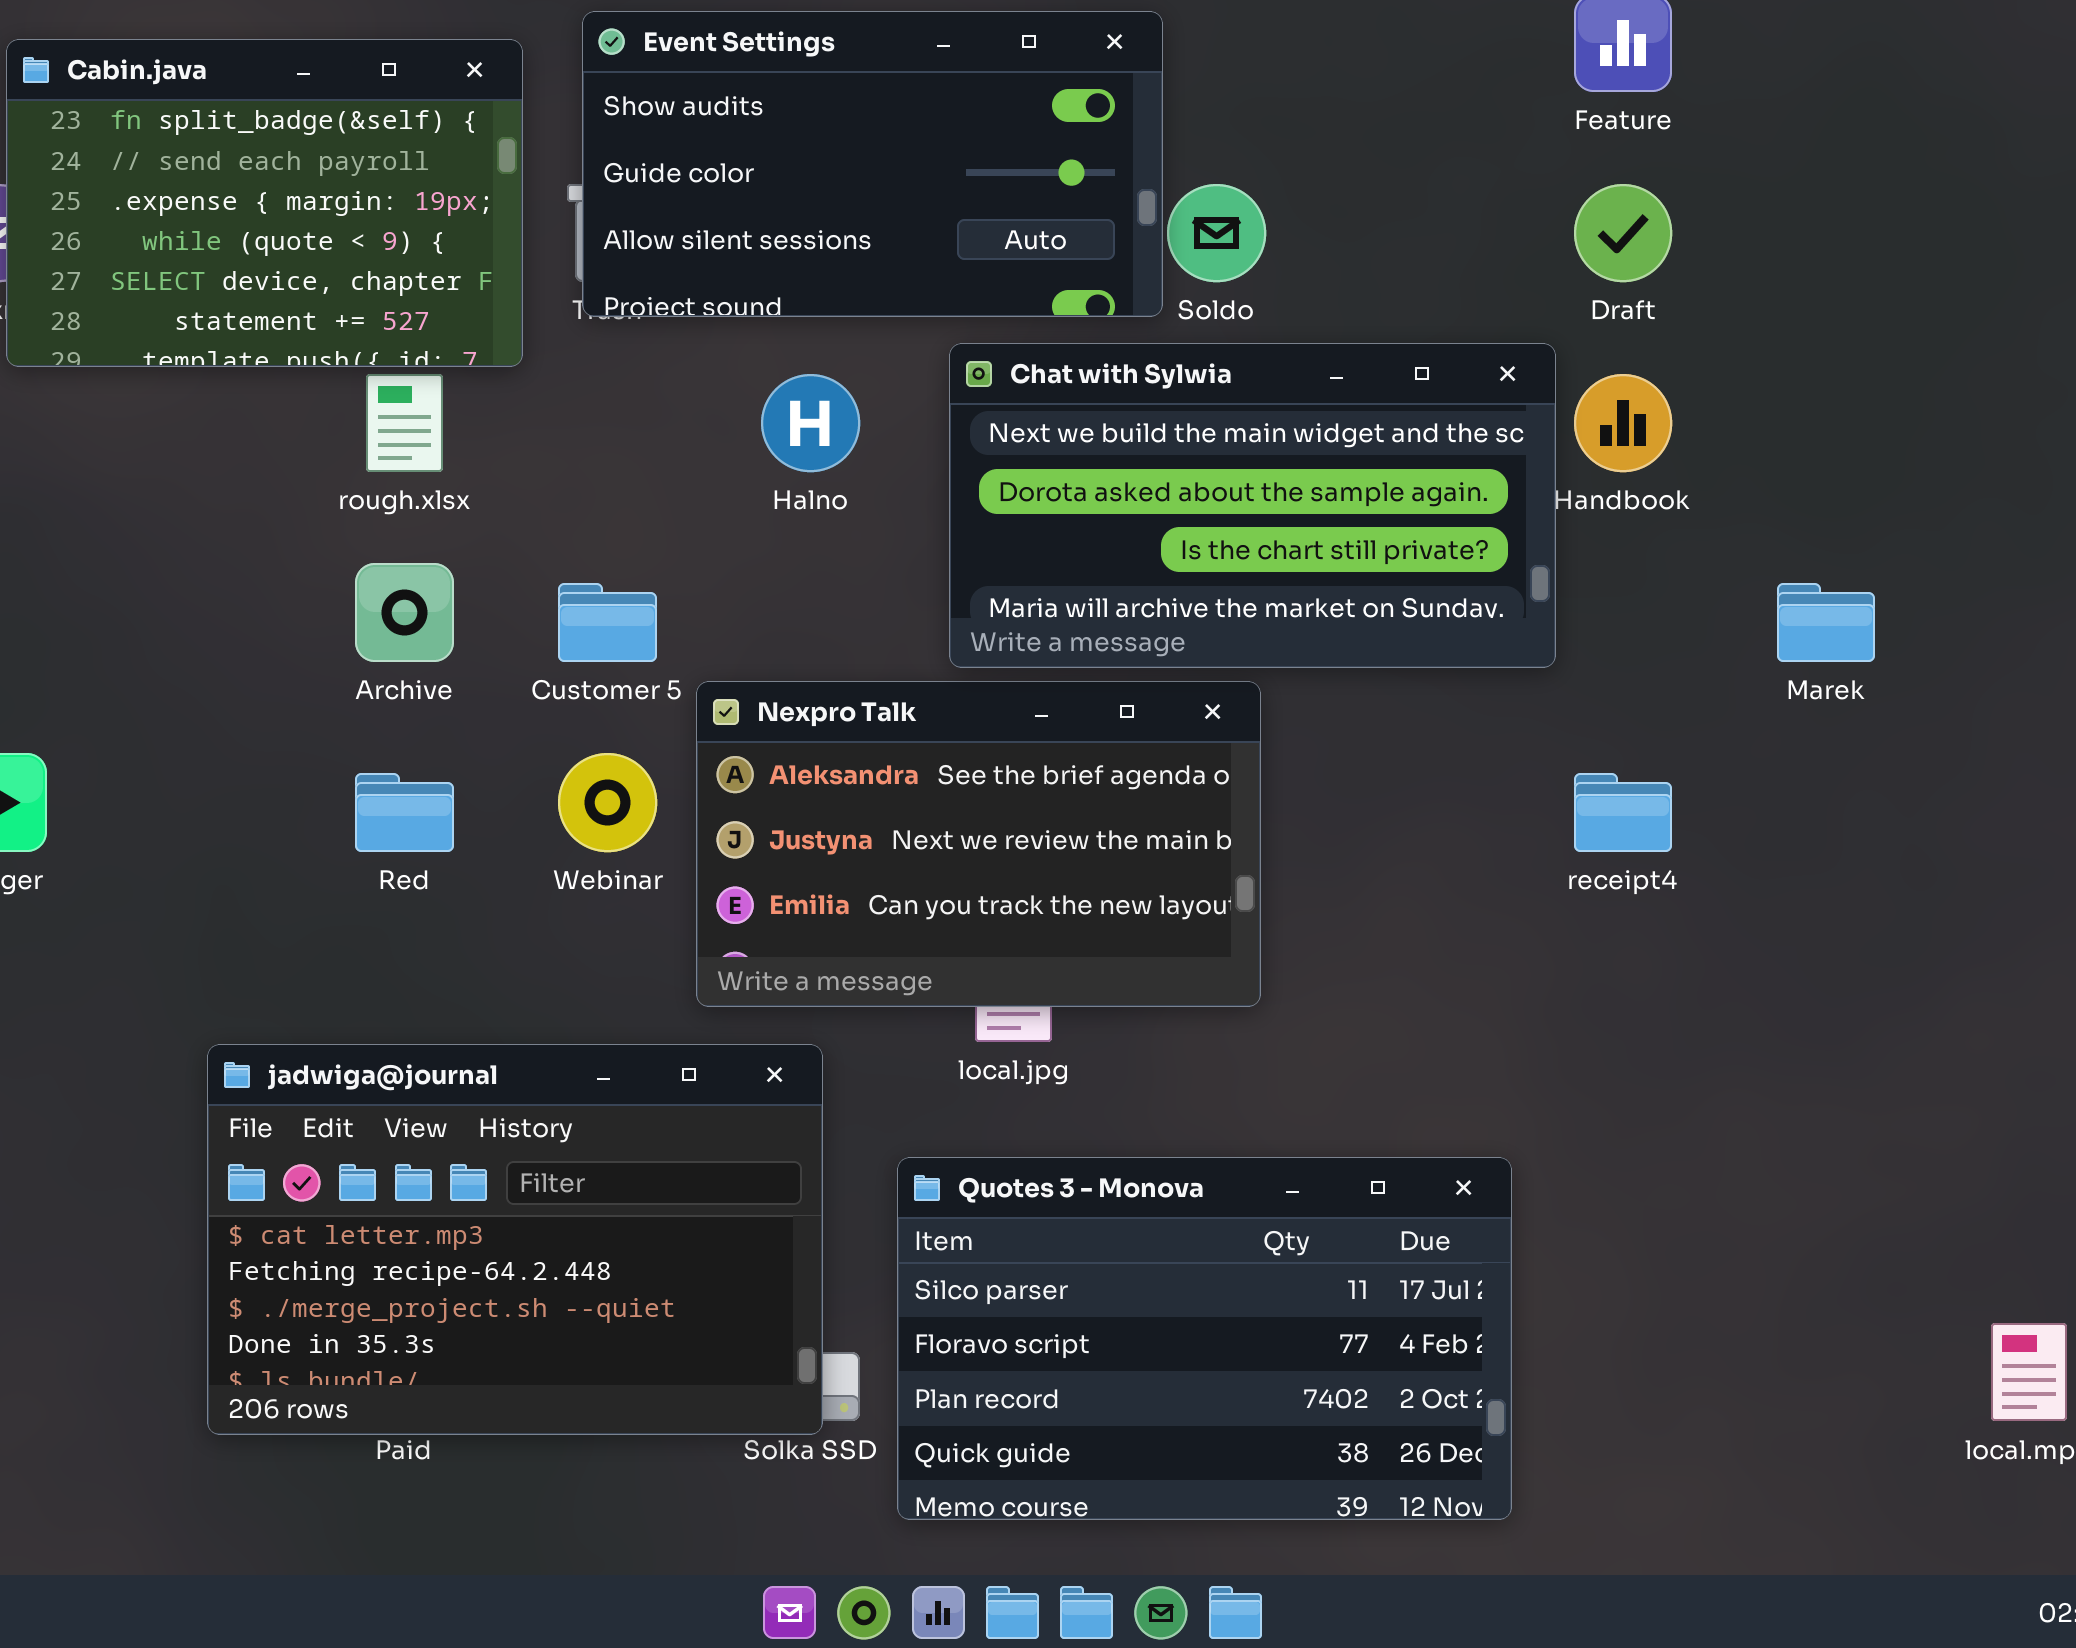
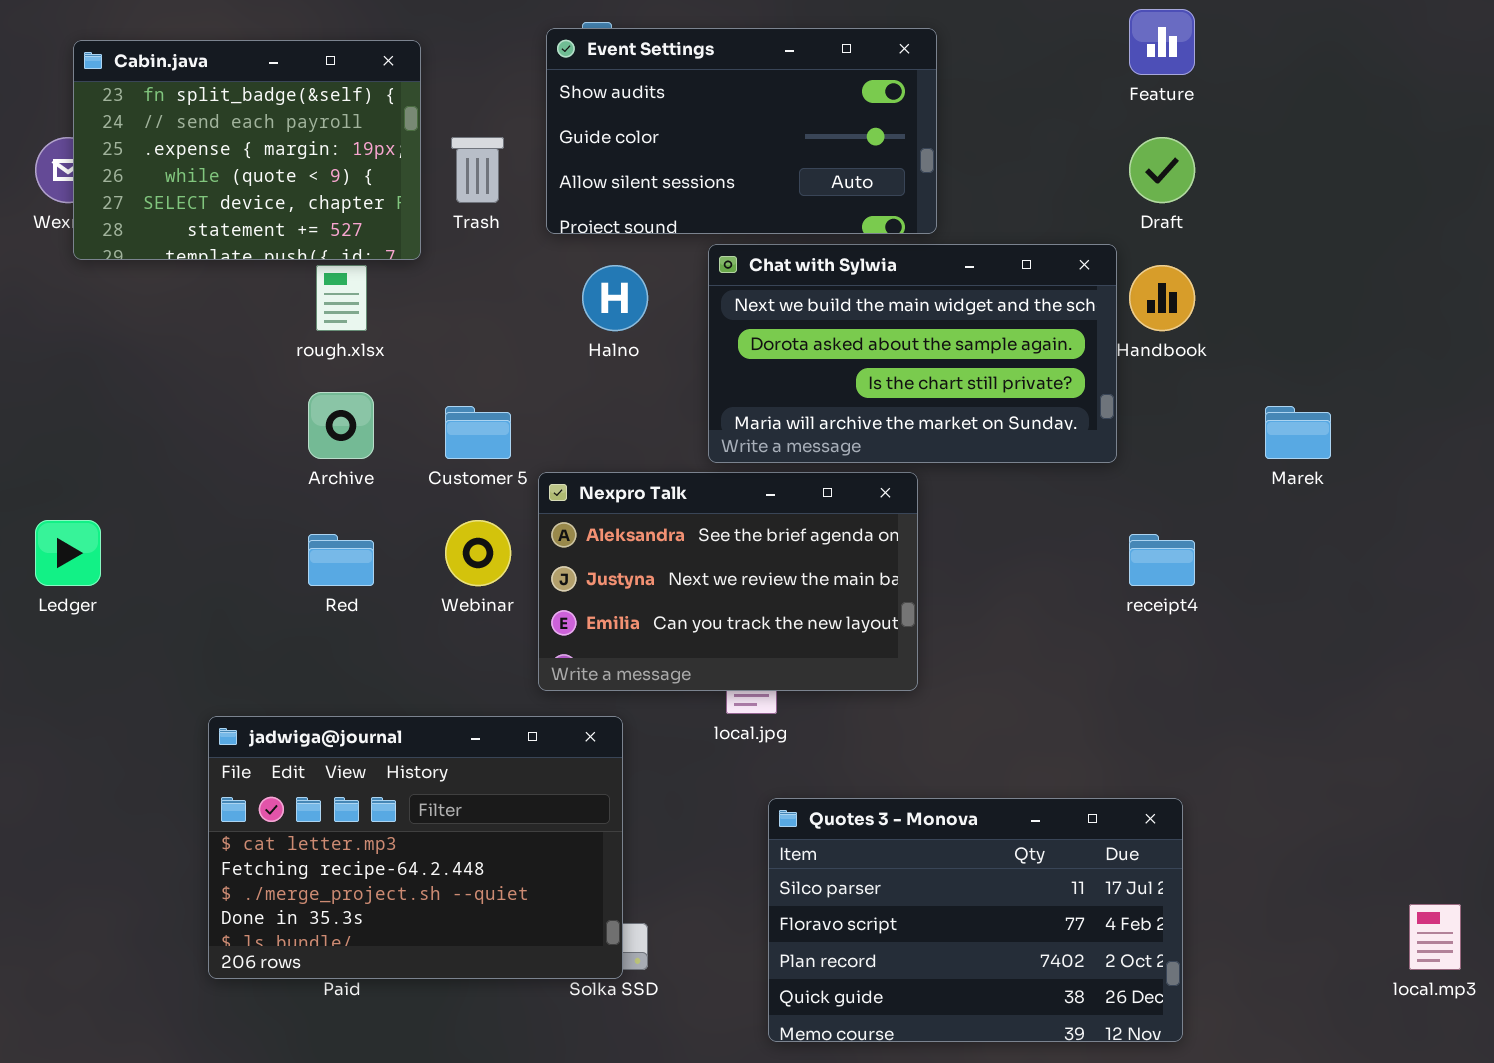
Event Settings: [582,11,1163,317] -> [546,28,937,234], moved
Quotes 3 - Monova: [897,1157,1512,1520] -> [768,798,1183,1042], moved

